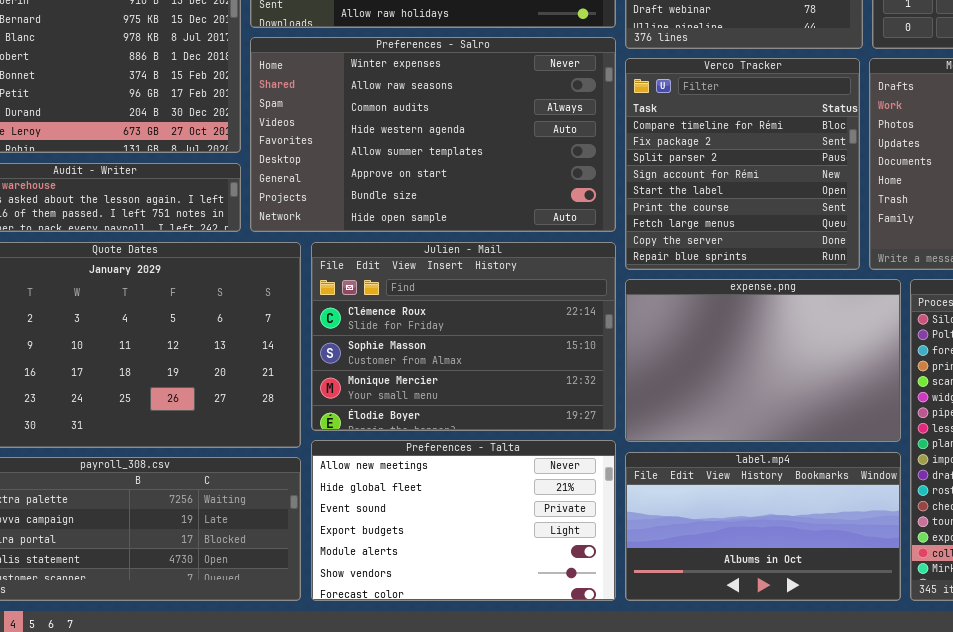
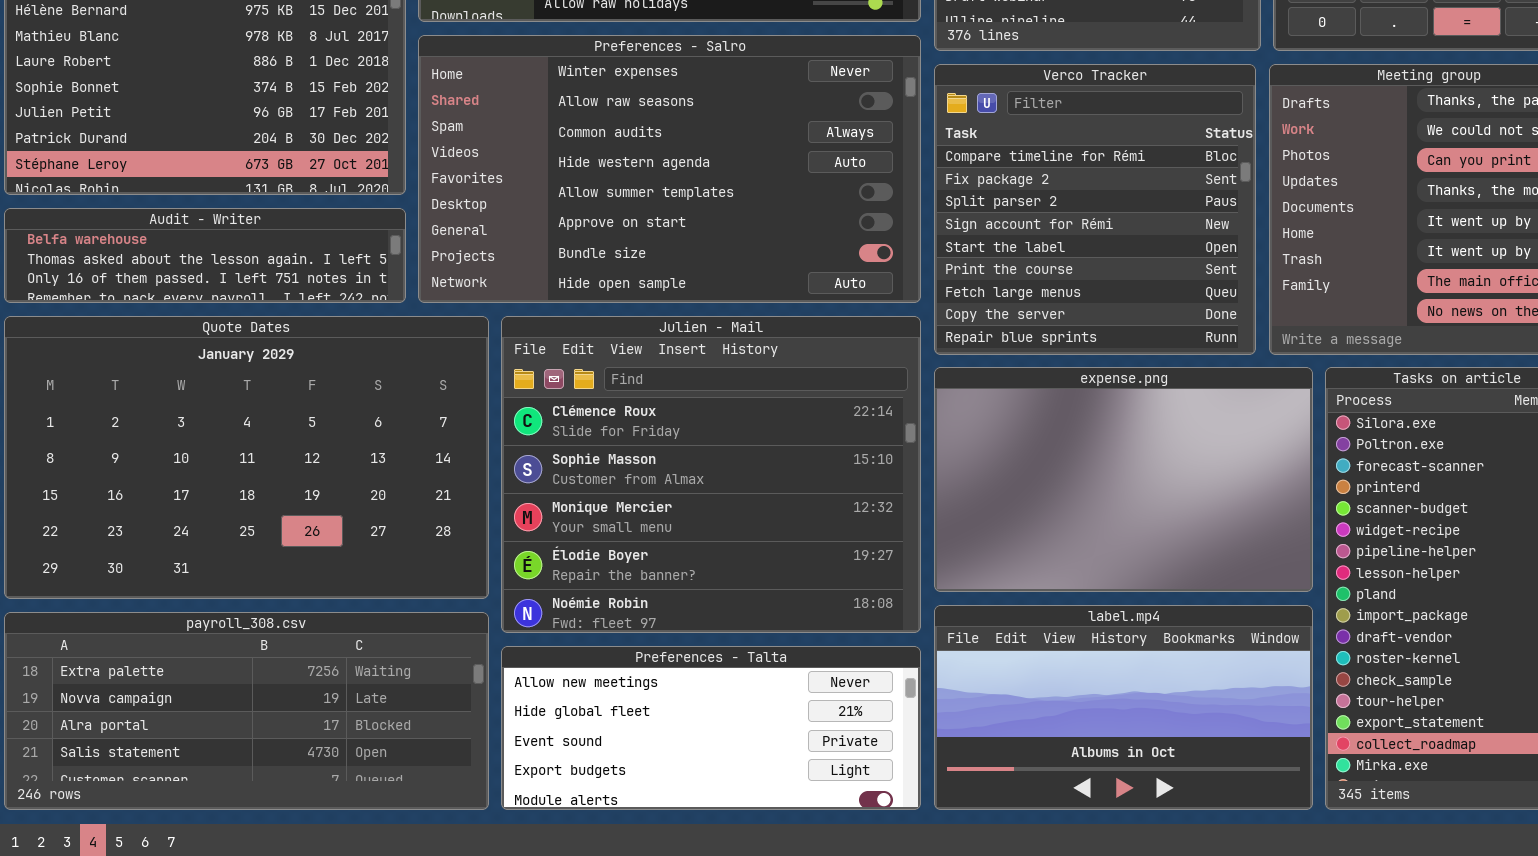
Julien - Mail: [311,242,616,431] -> [501,316,921,633], resized
Preferences - Talta: [311,440,616,601] -> [501,646,921,810], resized

